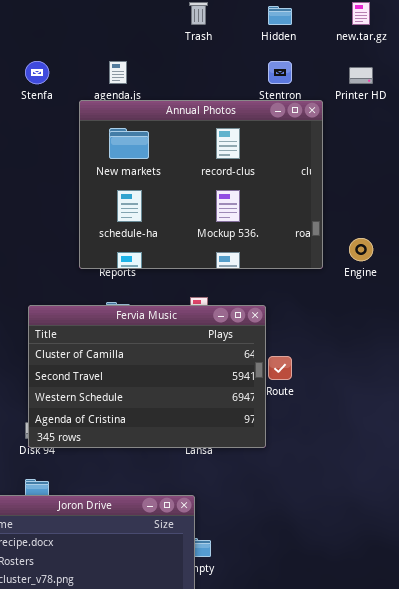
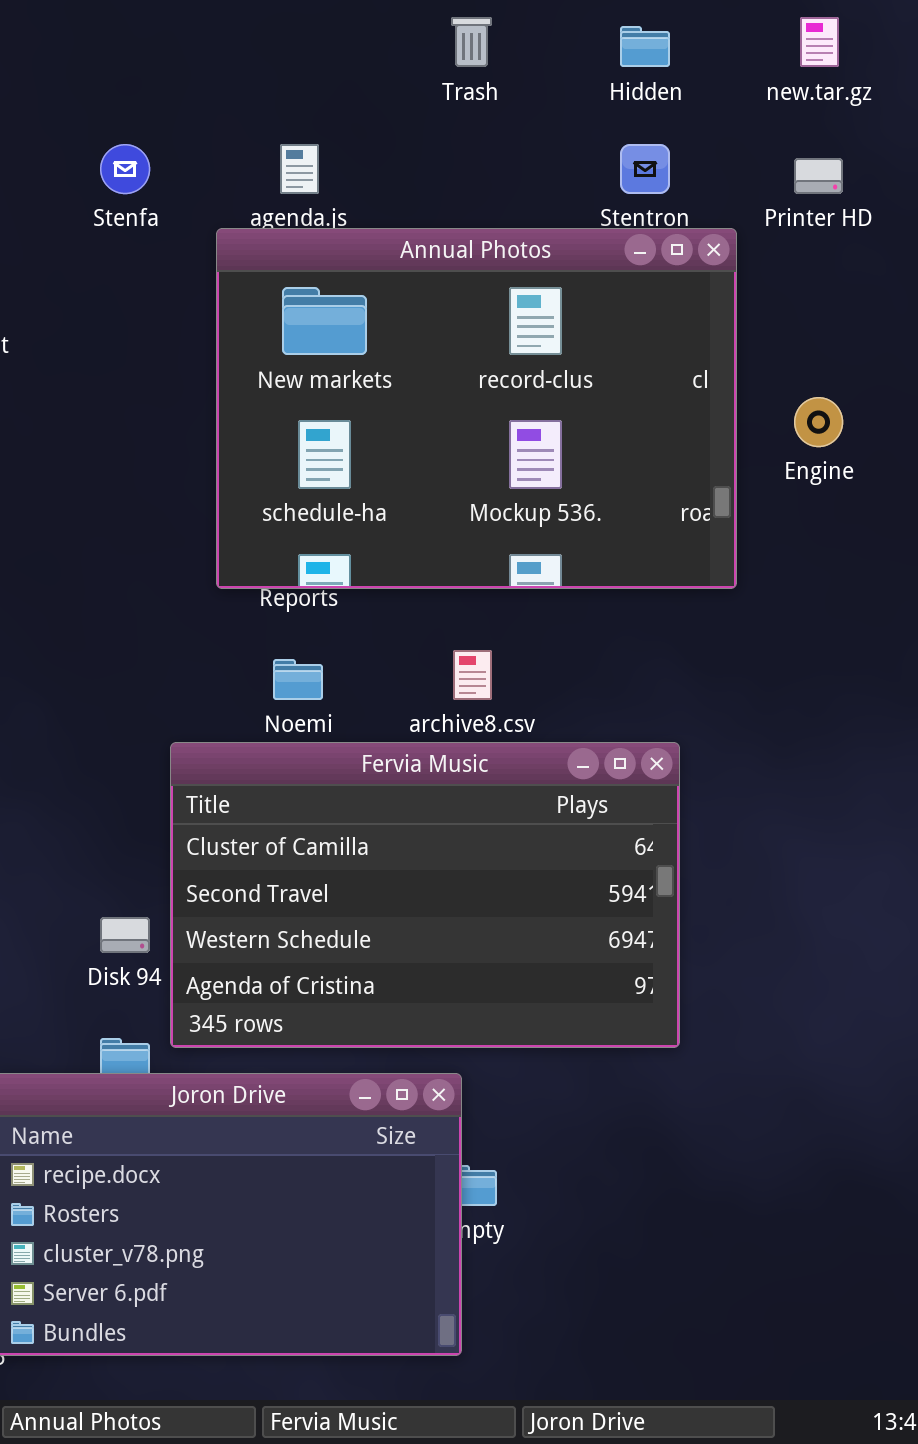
Engine: [349,238,373,261] -> [794,397,843,447], moved
Fervia Music: [28,305,266,448] -> [170,742,680,1048], moved

